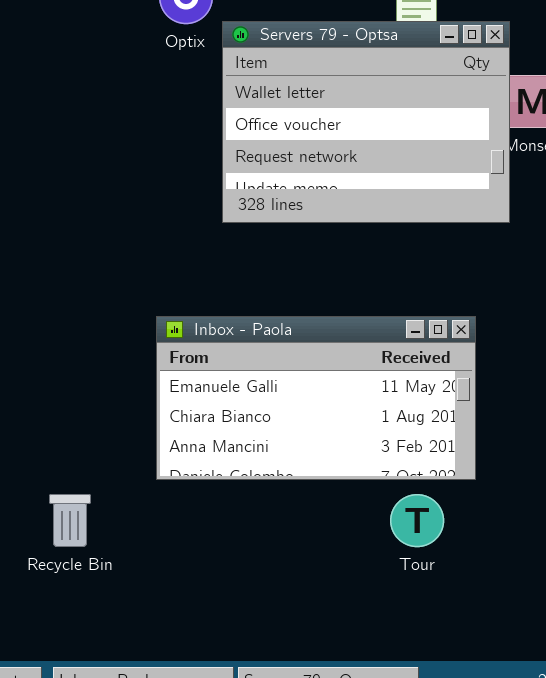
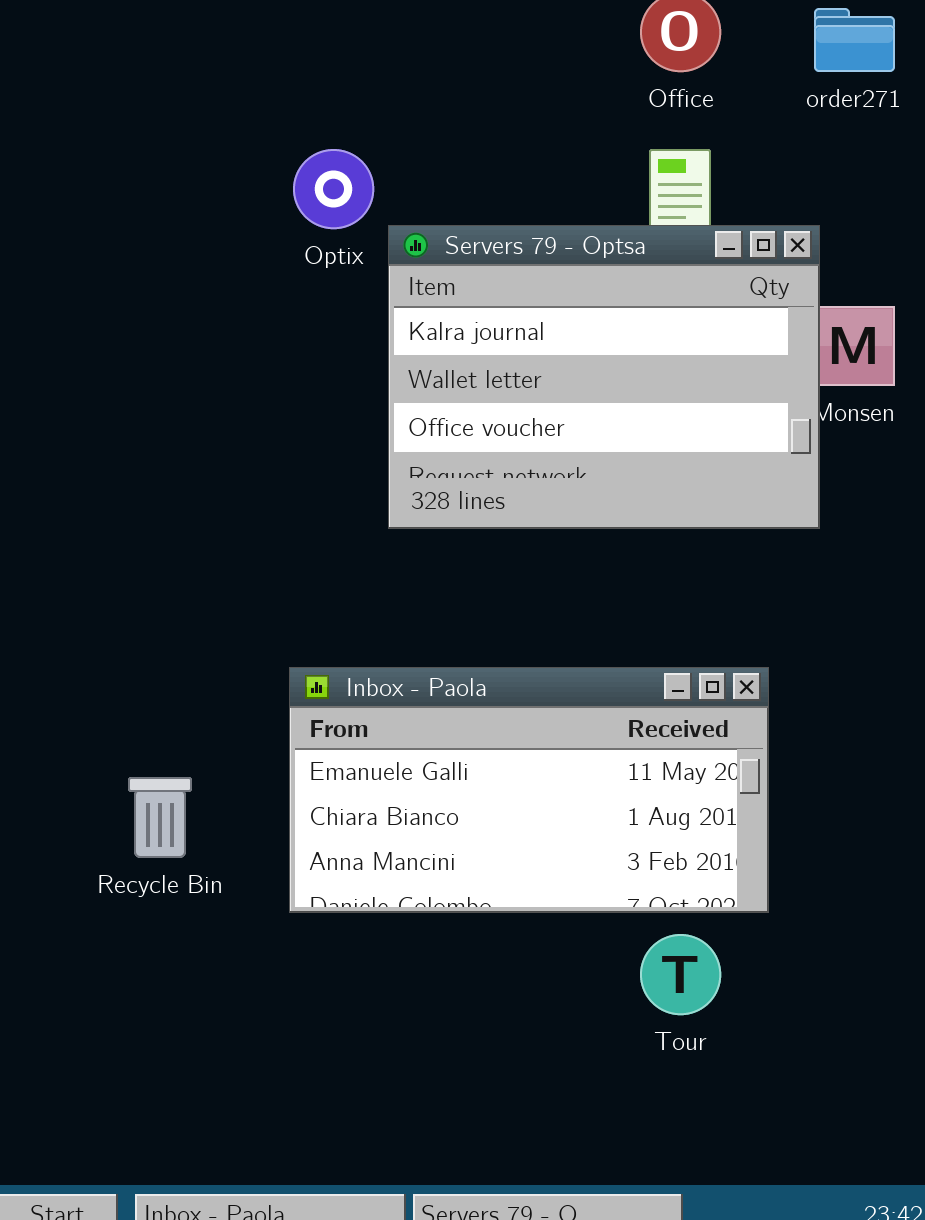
Servers 79 - Optsa: [222,21,510,223] -> [388,225,820,529], scrolled up 1 row
Recycle Bin: [49,494,91,547] -> [128,777,192,858], moved

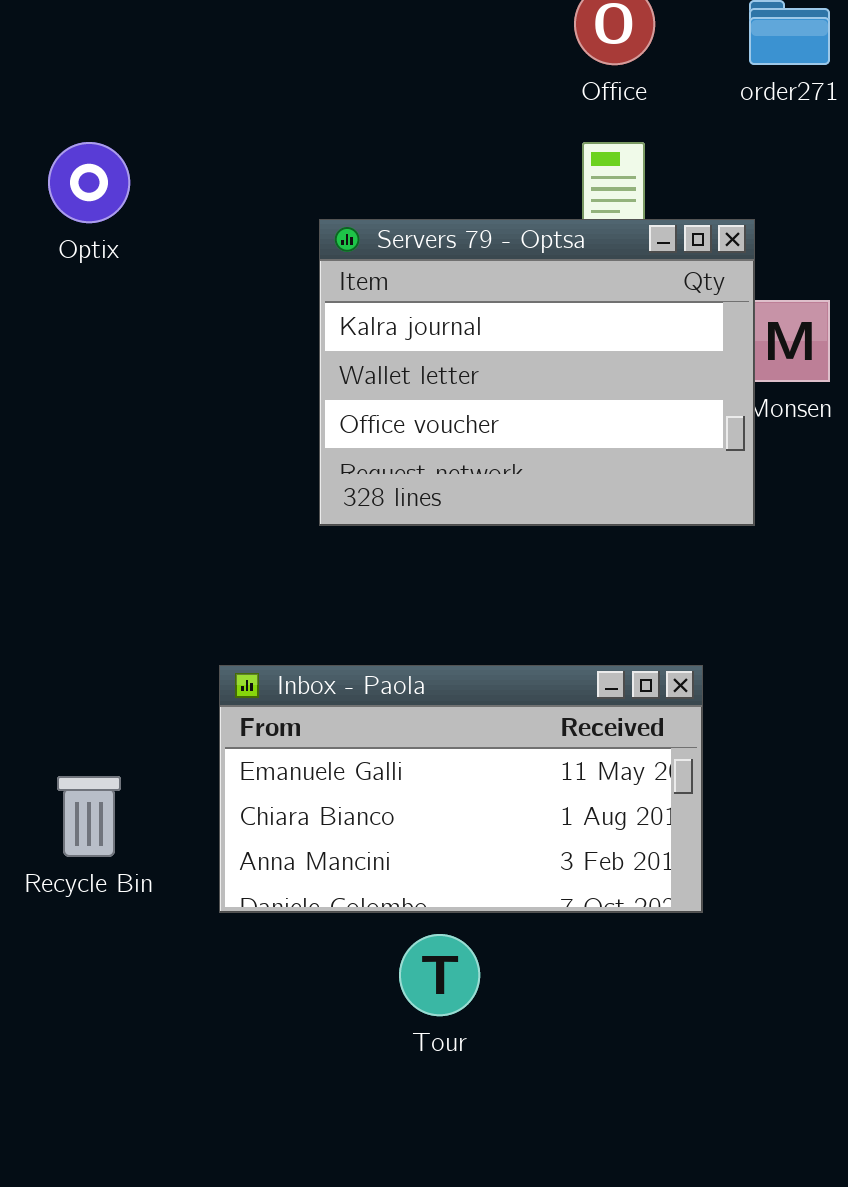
Optix: [293,149,374,229] -> [48,142,130,223], moved
Tour: [640,934,721,1015] -> [399,934,480,1016], moved

